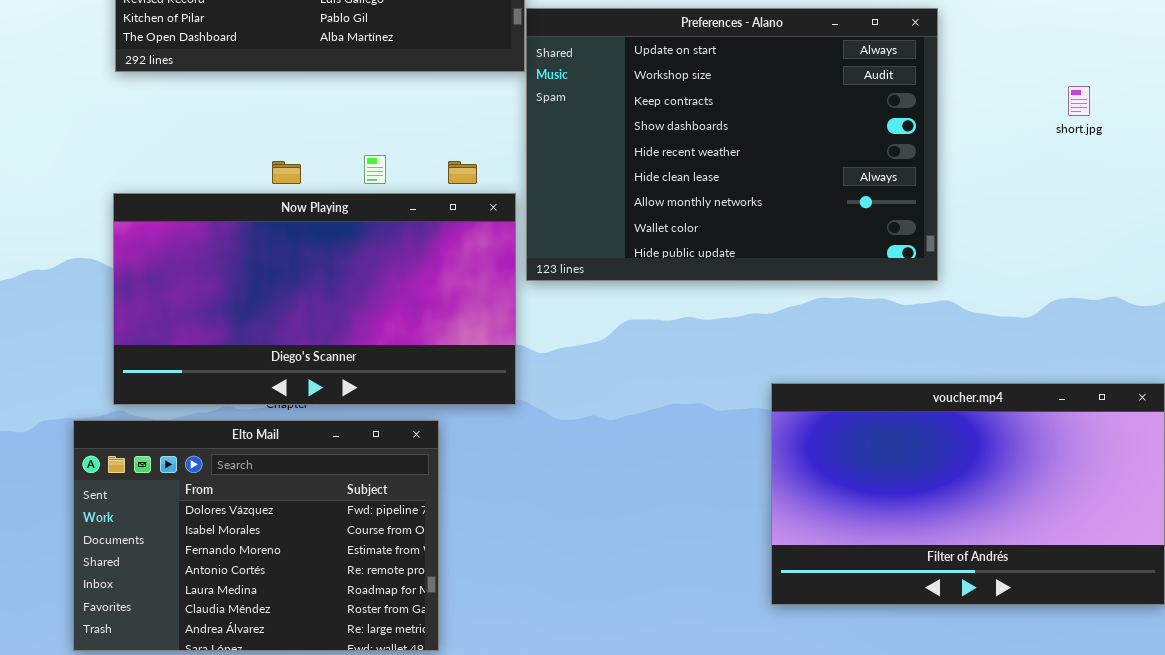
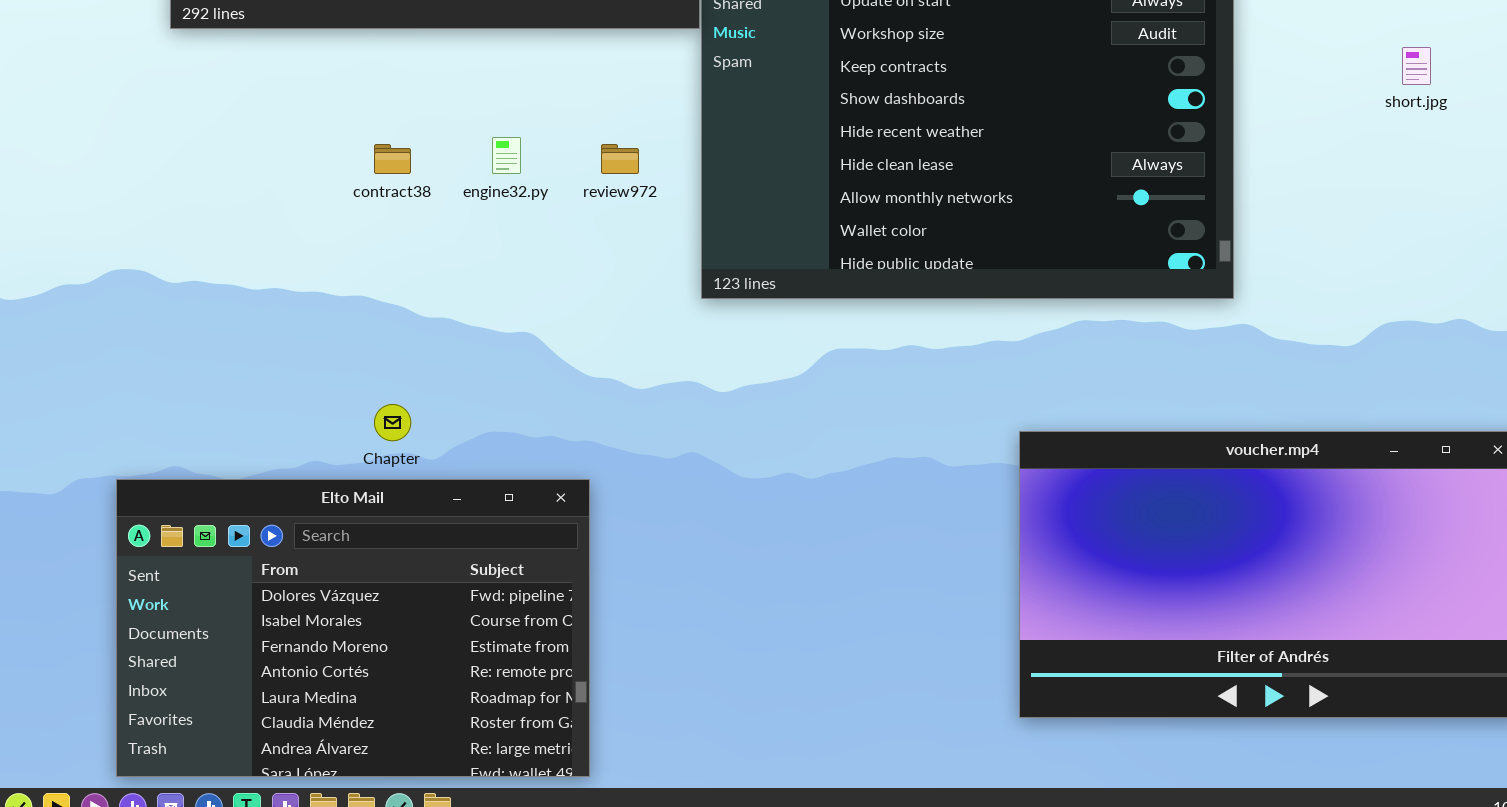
Now Playing: [113,193,516,405] -> none, closed

